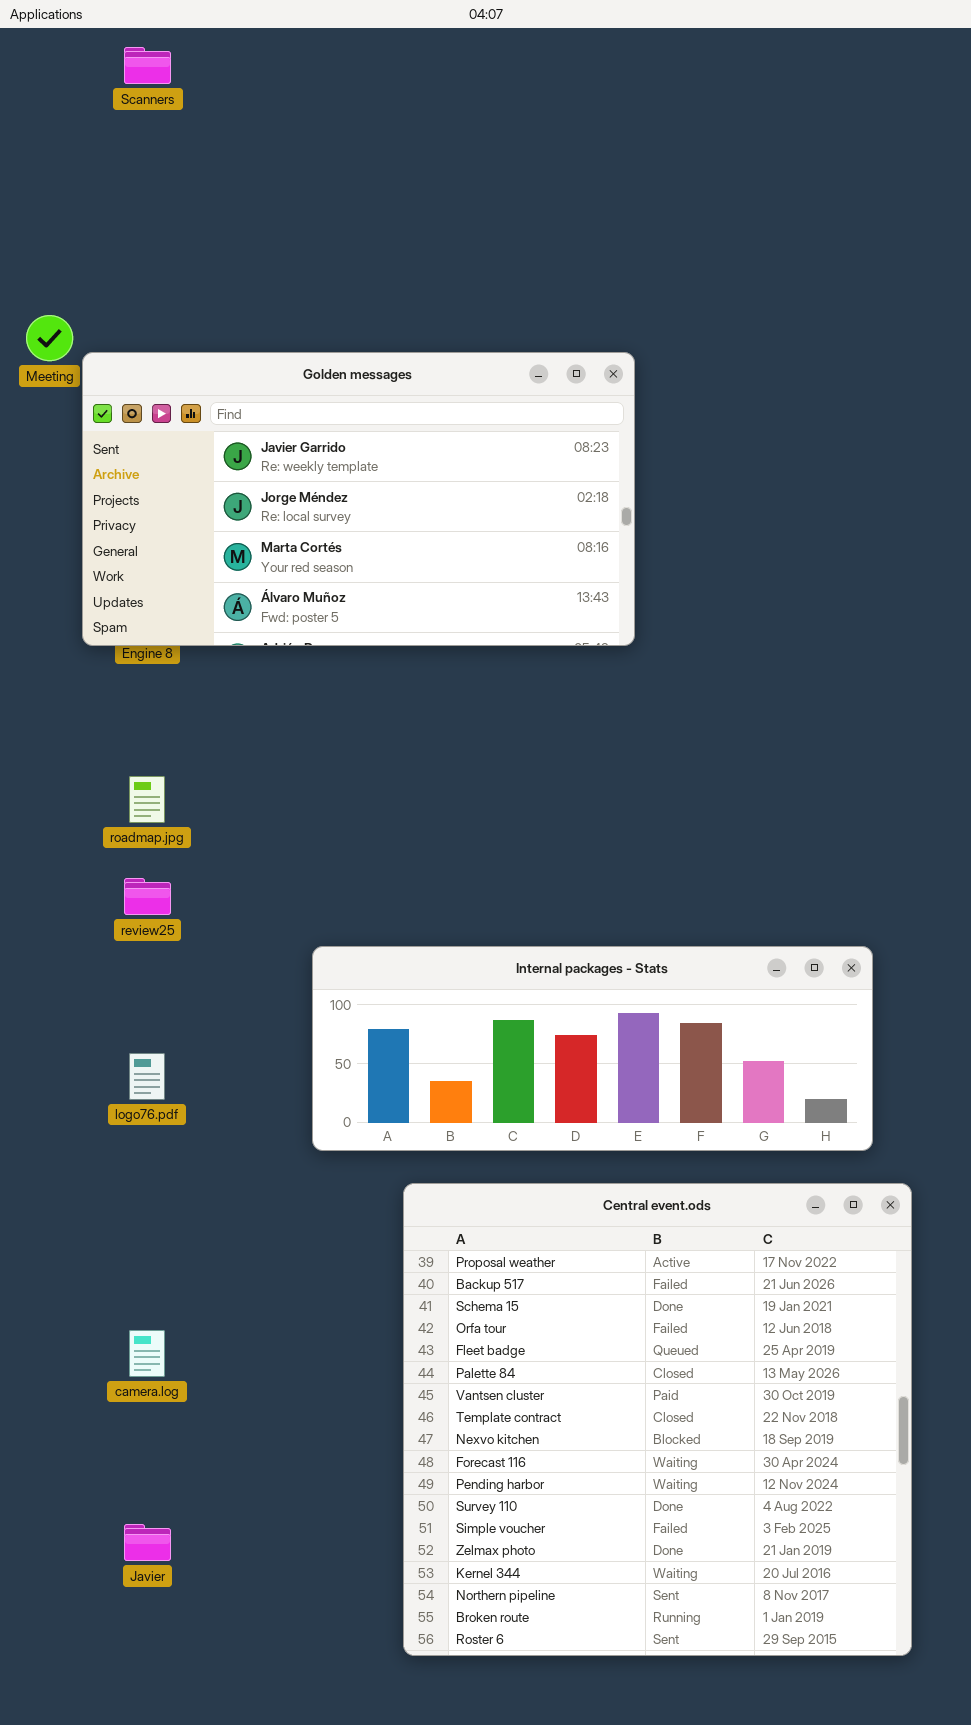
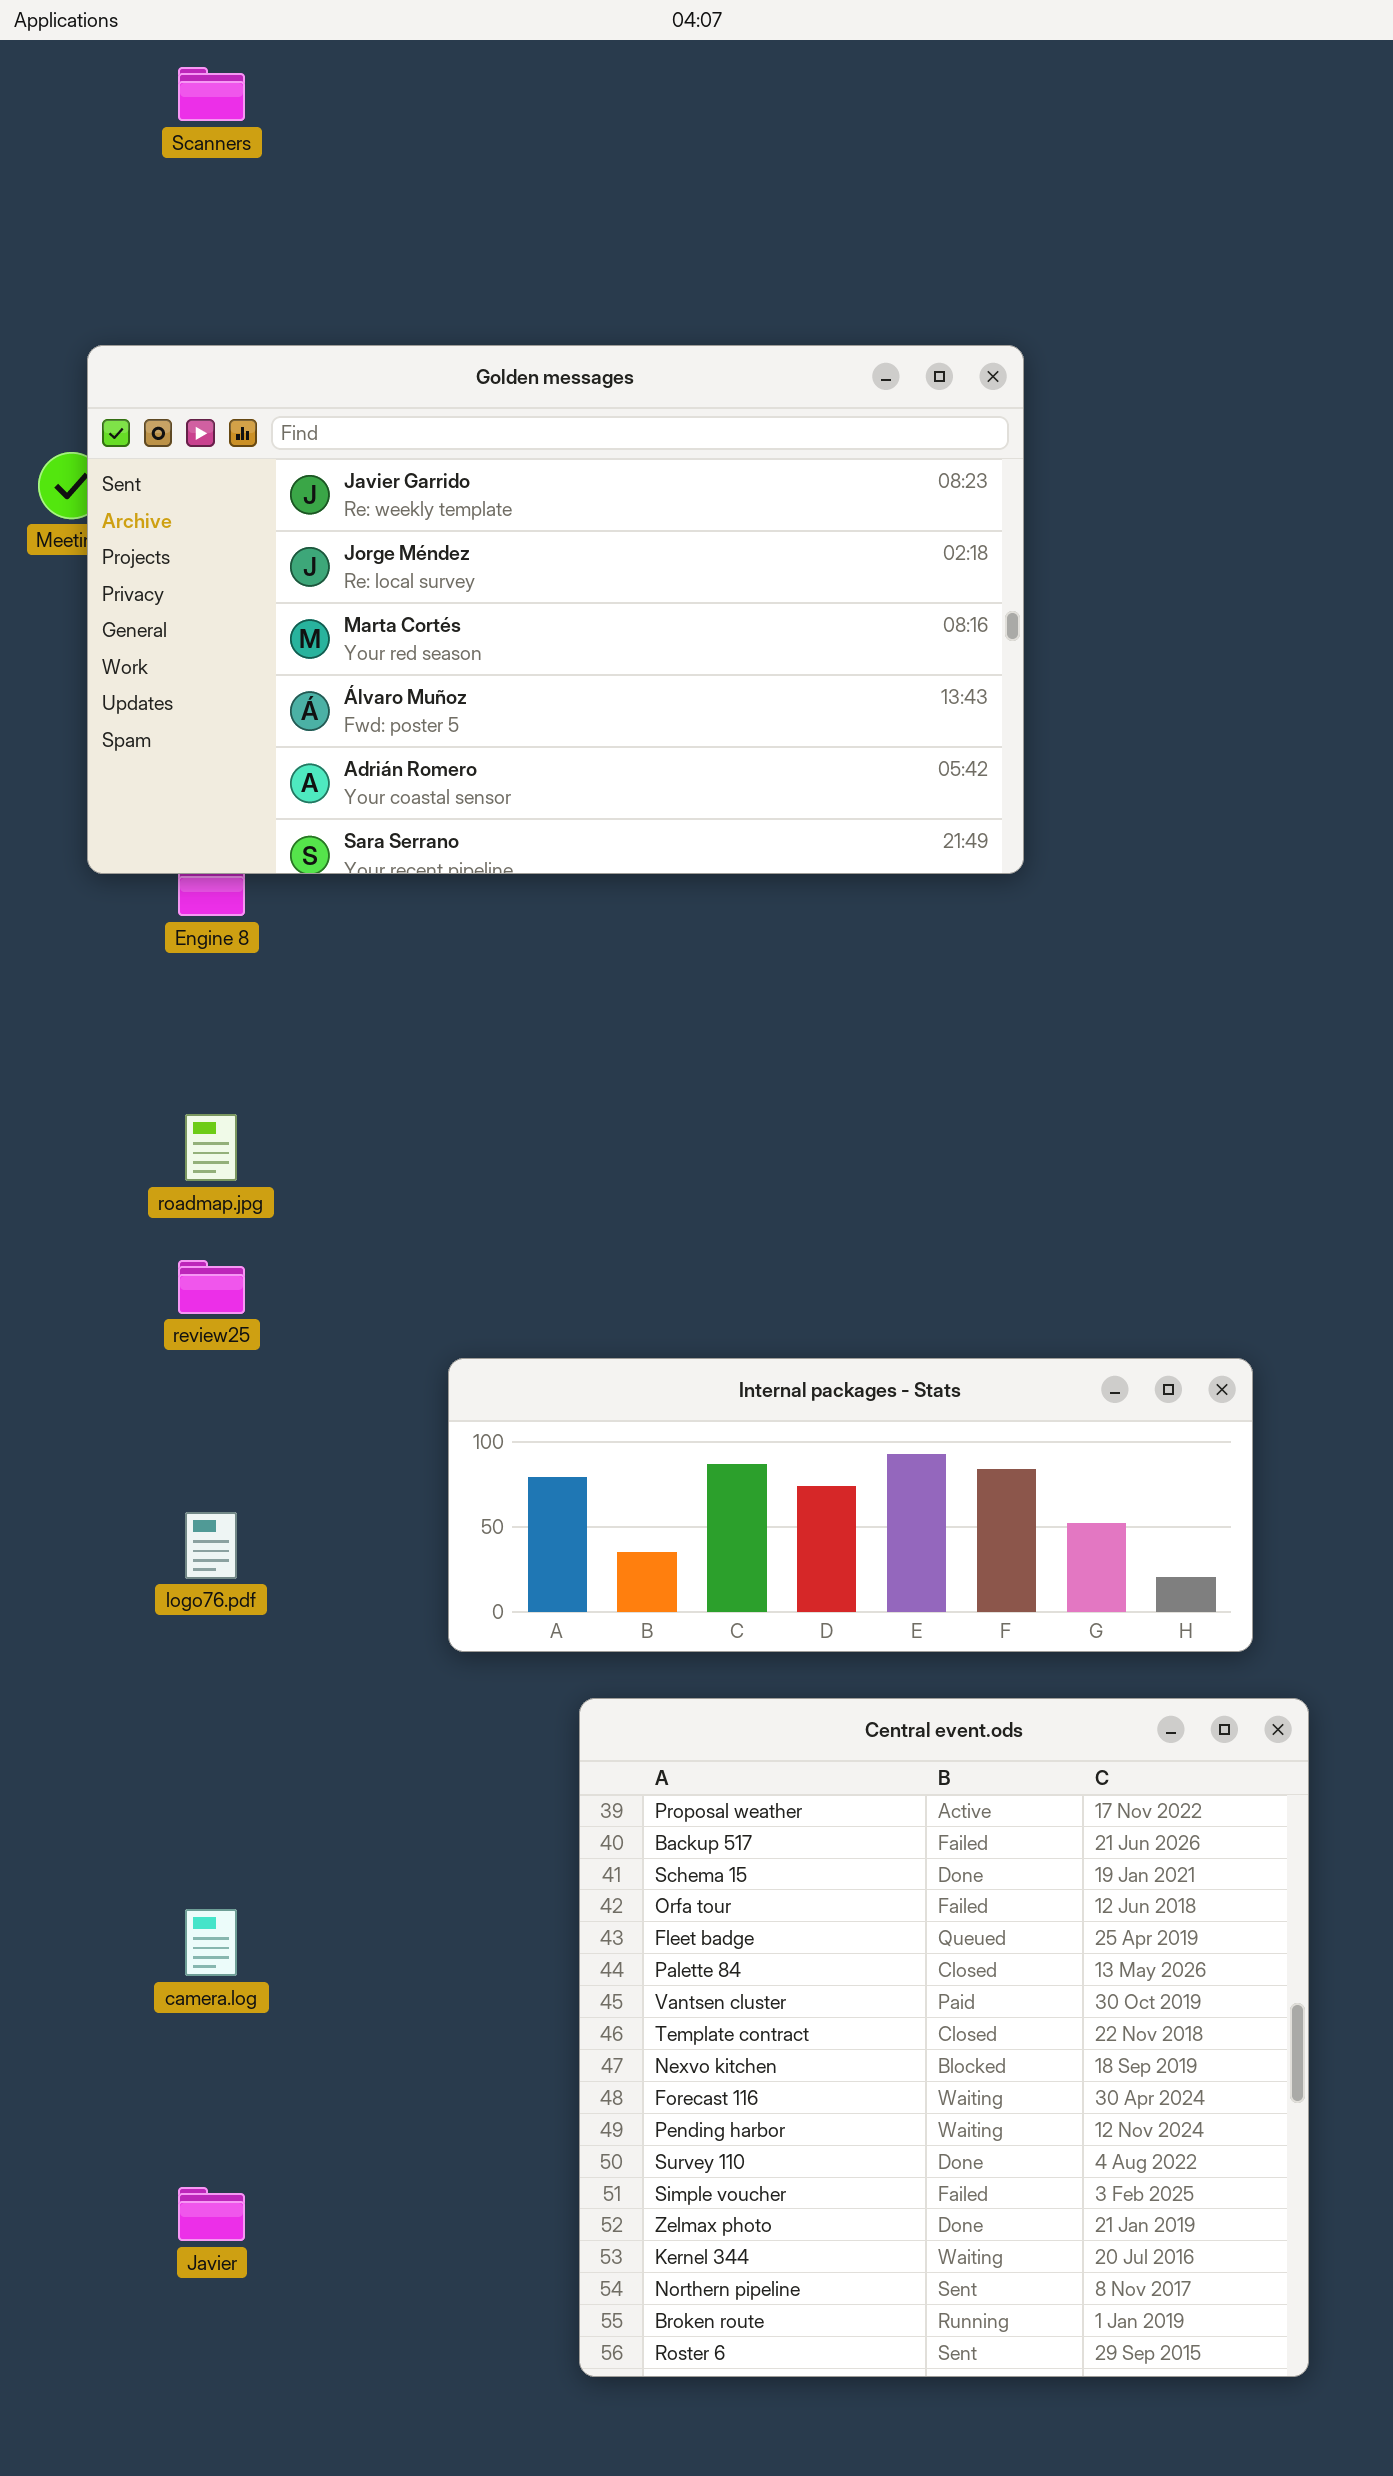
Golden messages: [82,352,635,646] -> [87,345,1024,874], moved, resized

